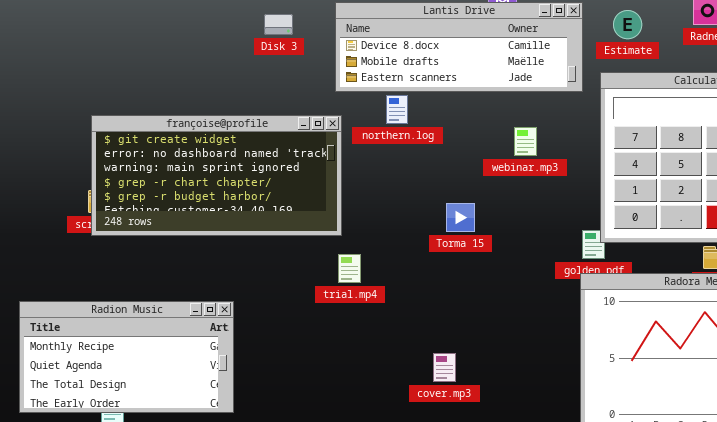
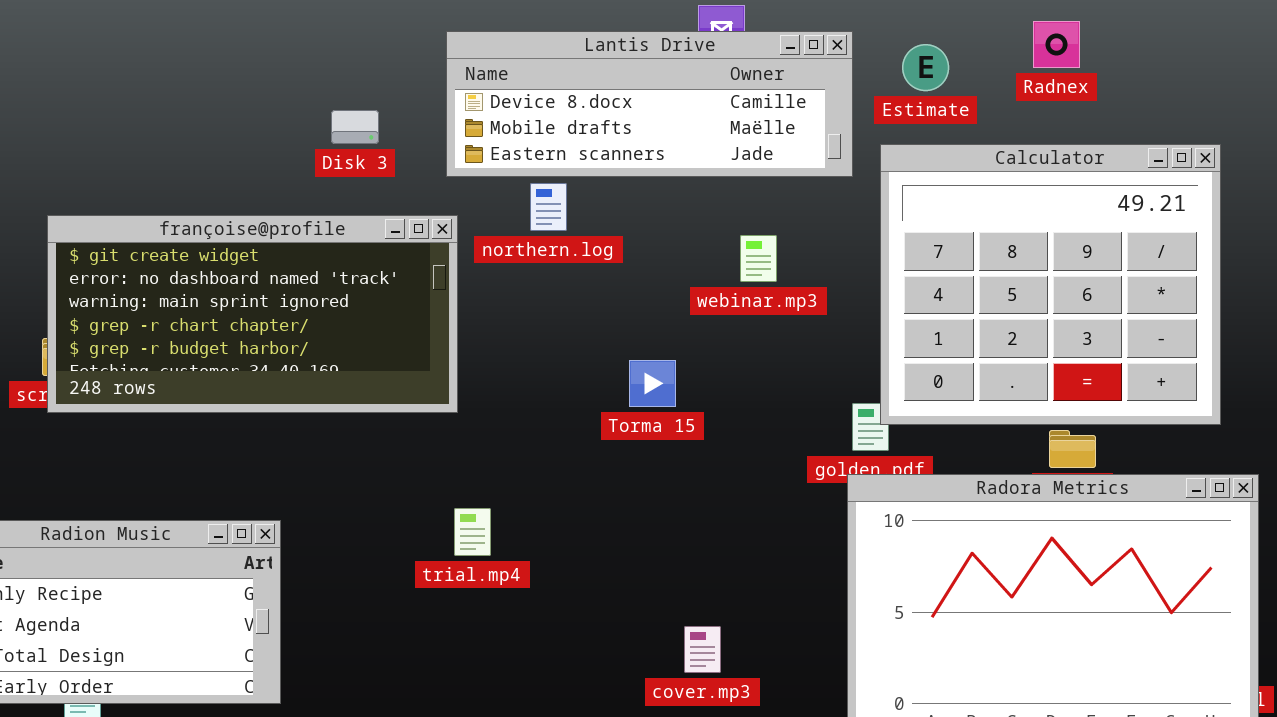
Disk 3: [264,14,293,35] -> [331,110,379,144], moved
trial.mp4: [338,254,361,283] -> [454,508,491,556], moved
cover.mp3: [433,353,456,382] -> [684,626,721,673], moved

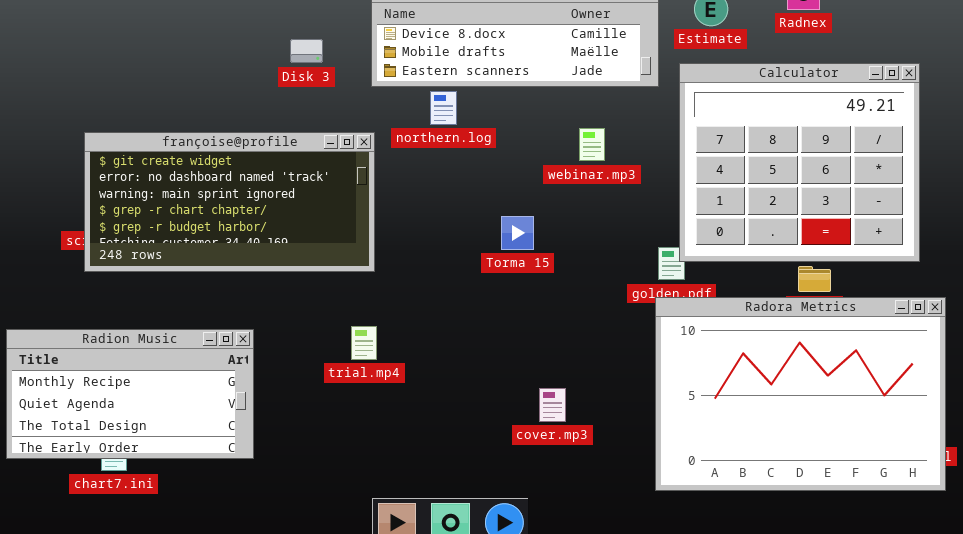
françoise@profile: [47,215,458,413] -> [84,132,375,272], moved
trial.mp4: [454,508,491,556] -> [351,326,377,360], moved
cover.mp3: [684,626,721,673] -> [539,388,566,422], moved

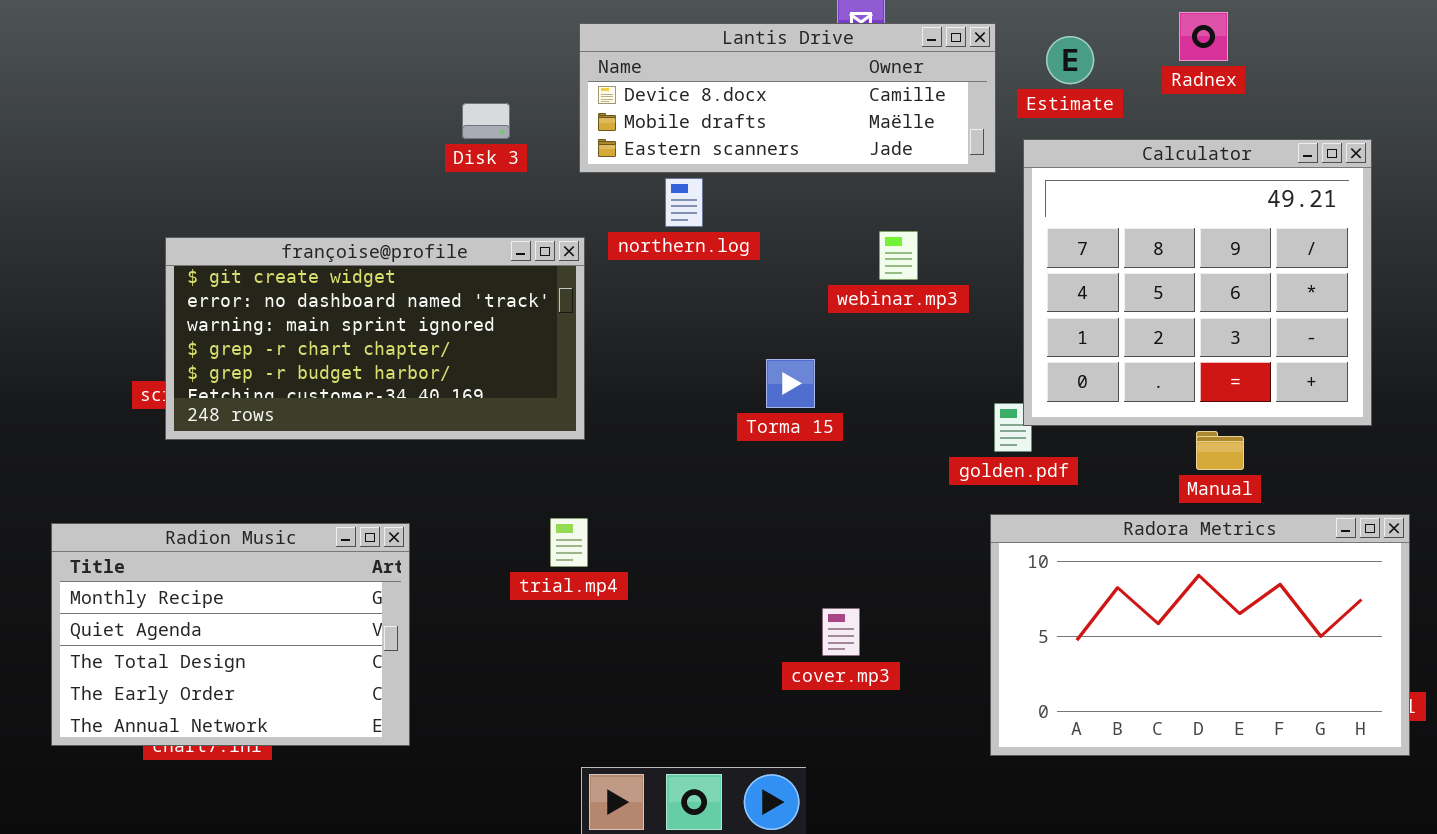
Radora Metrics: [655,297,946,491] -> [990,514,1410,756], resized
Radion Music: [6,329,254,459] -> [51,523,410,746], resized

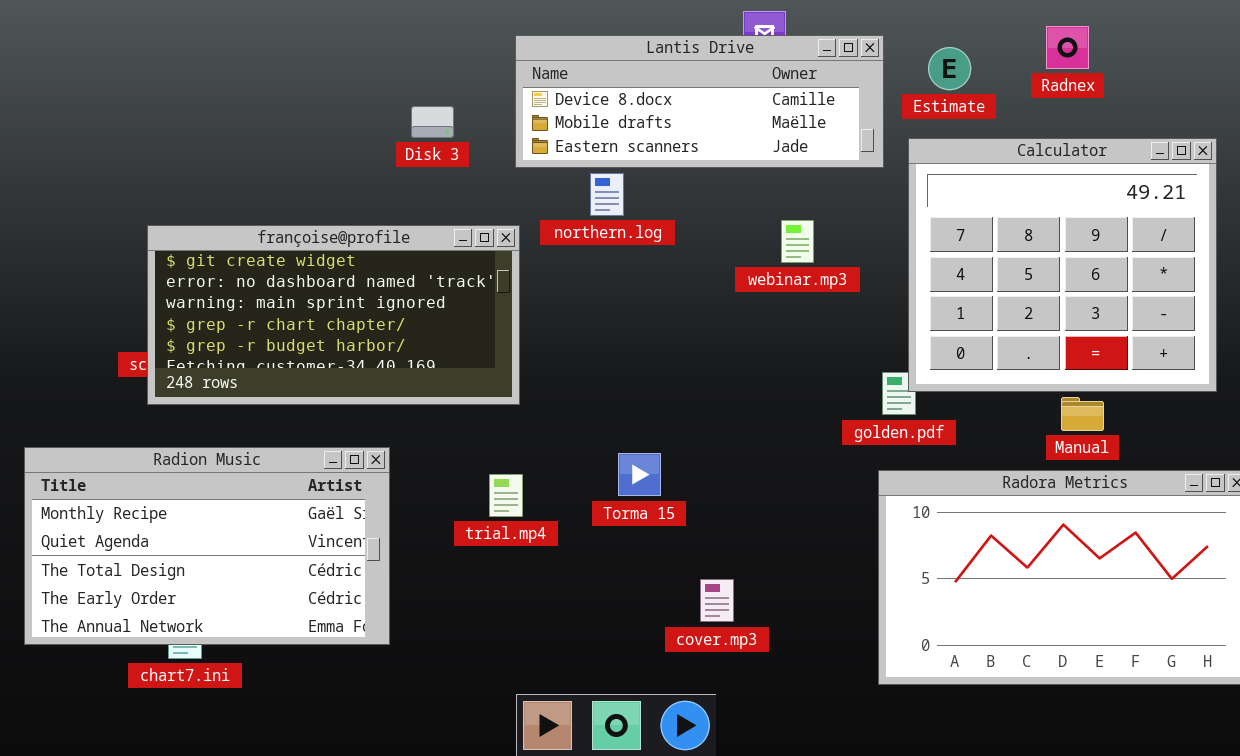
Torma 15: [766,359,815,408] -> [618,453,661,496], moved
Radion Music: [51,523,410,746] -> [24,447,390,645], moved, resized
cover.mp3: [822,608,860,656] -> [700,579,734,622], moved

